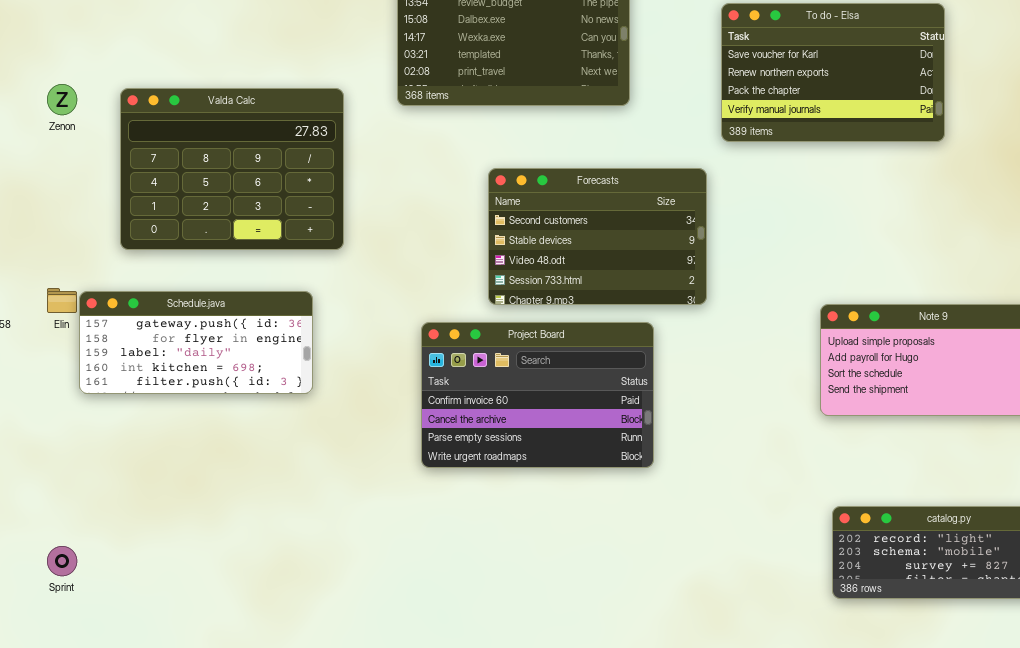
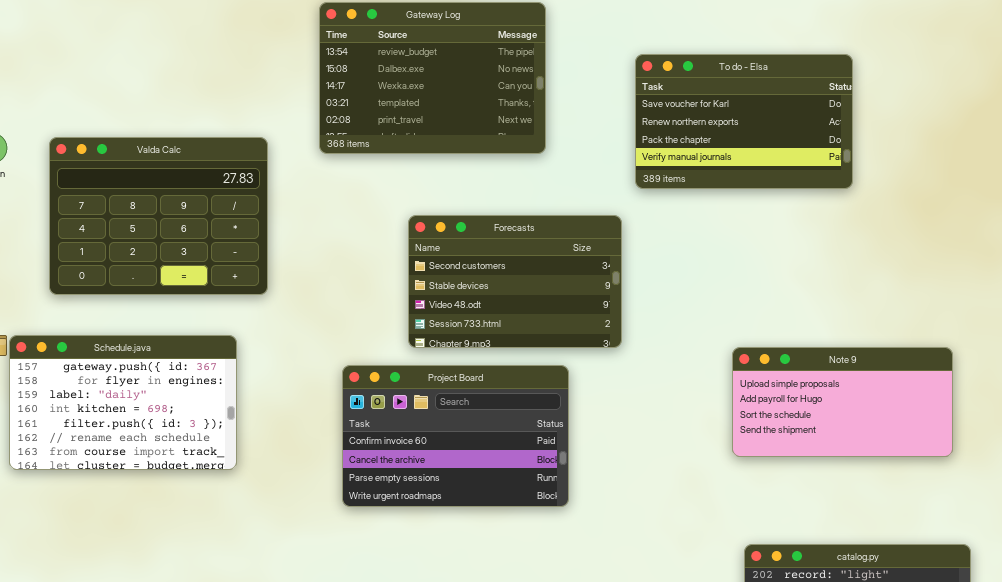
Schedule.java: [79,291,313,394] -> [9,335,237,470], resized

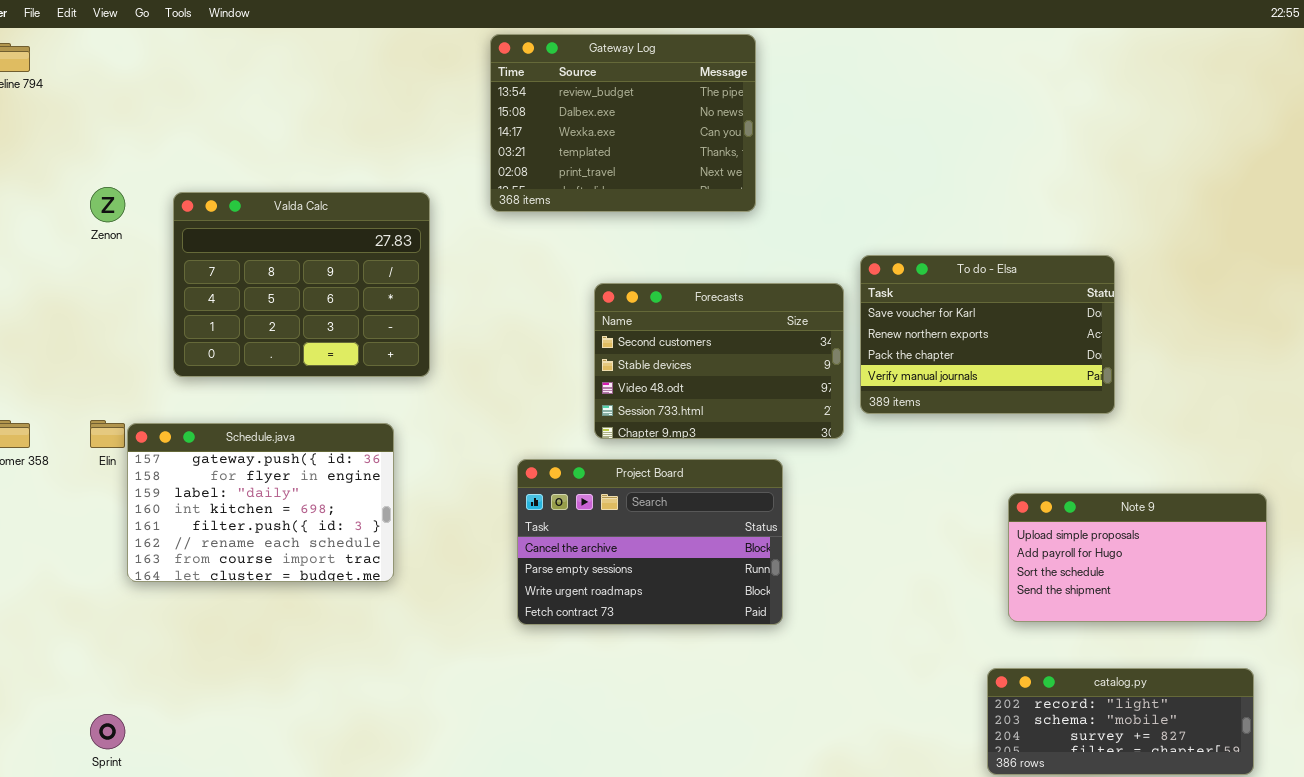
To do - Elsa: [635,54,853,189] -> [860,255,1115,414], moved
Note 9: [732,347,953,457] -> [1008,493,1267,622], moved
Project Board: [342,365,569,507] -> [517,459,783,625], scrolled down 1 row

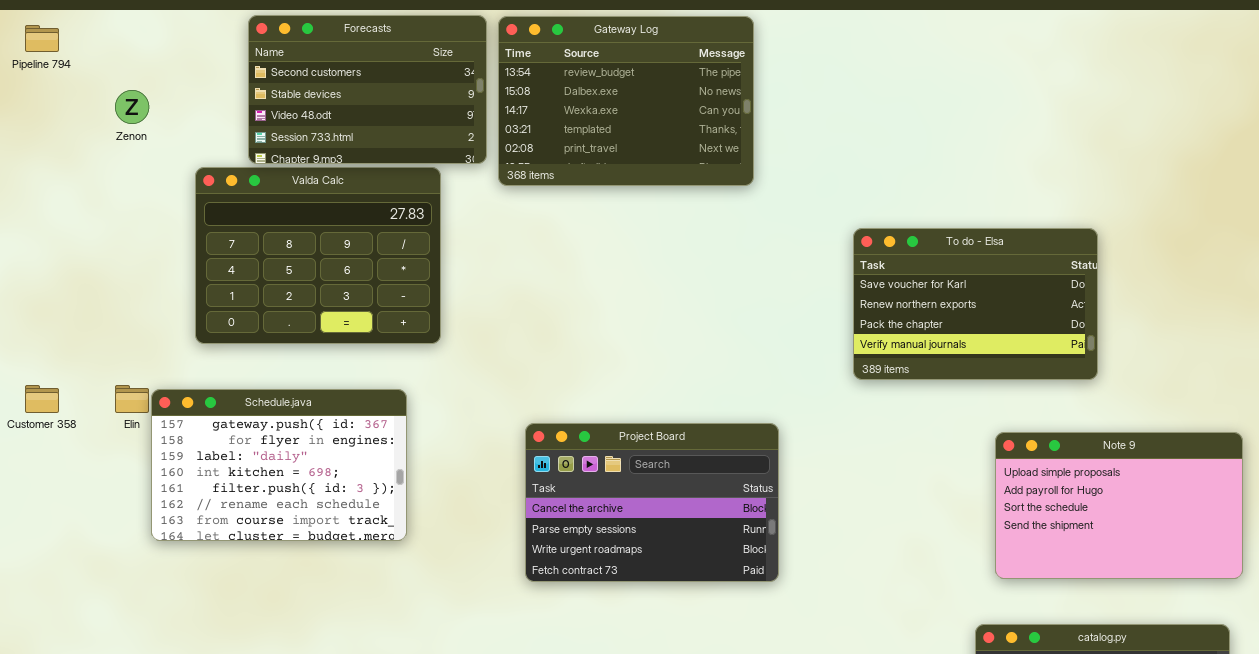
Zenon: [90,187,125,222] -> [115,90,149,124], moved
Forecasts: [594,283,844,439] -> [248,15,487,164], moved
Note 9: [1008,493,1267,622] -> [995,432,1243,579], resized

